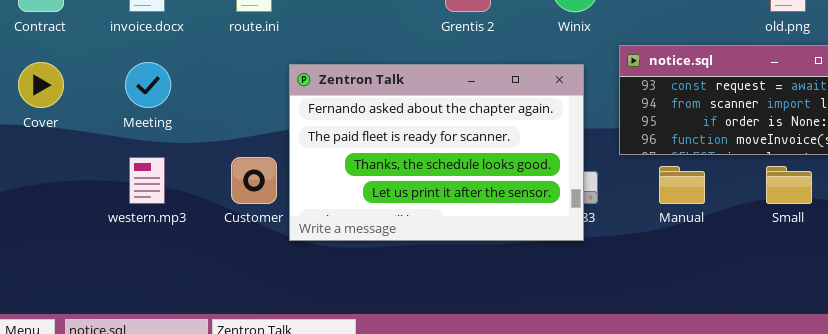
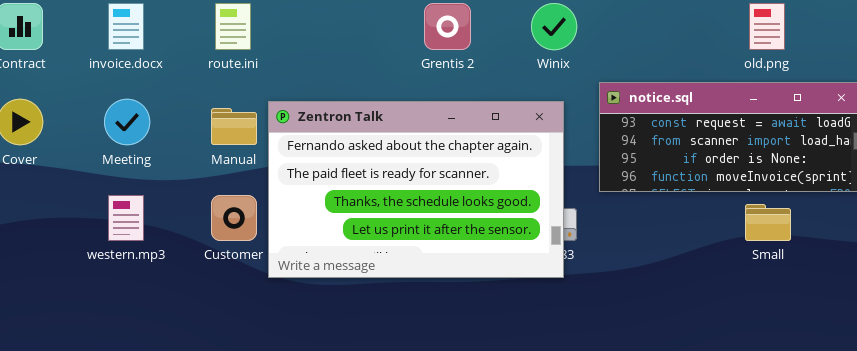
Manual: [659,166,705,204] -> [211,108,257,145], moved

